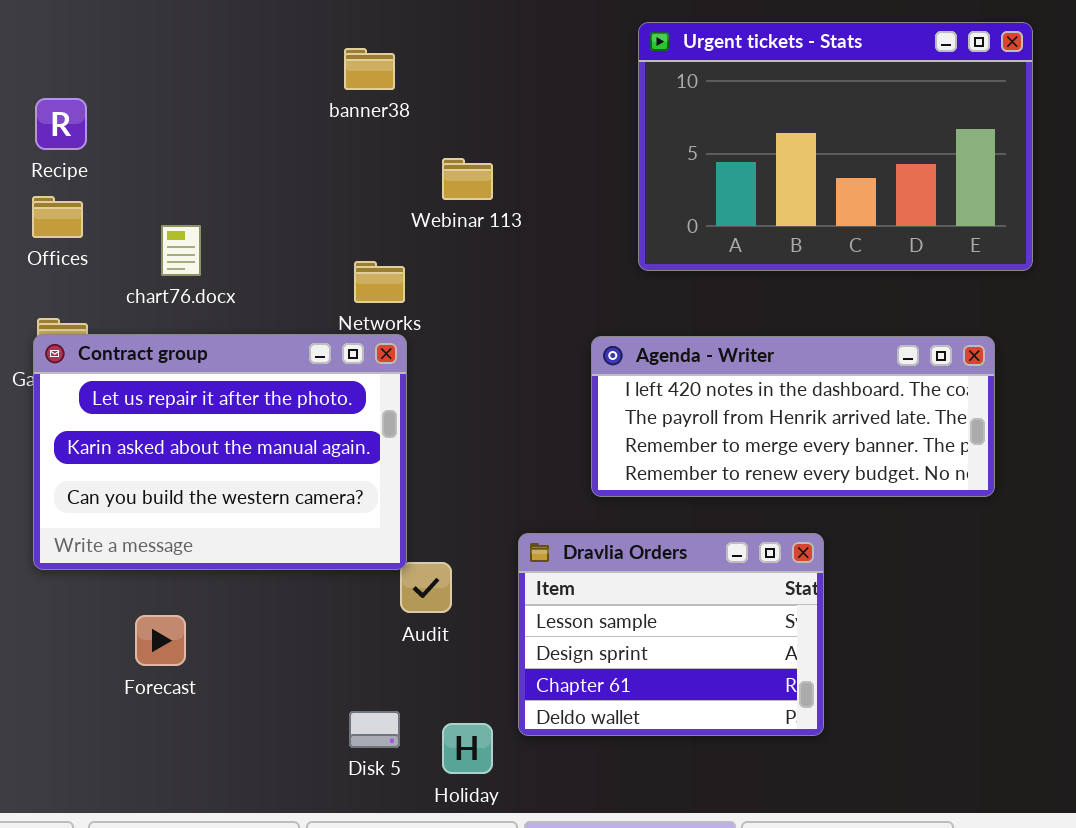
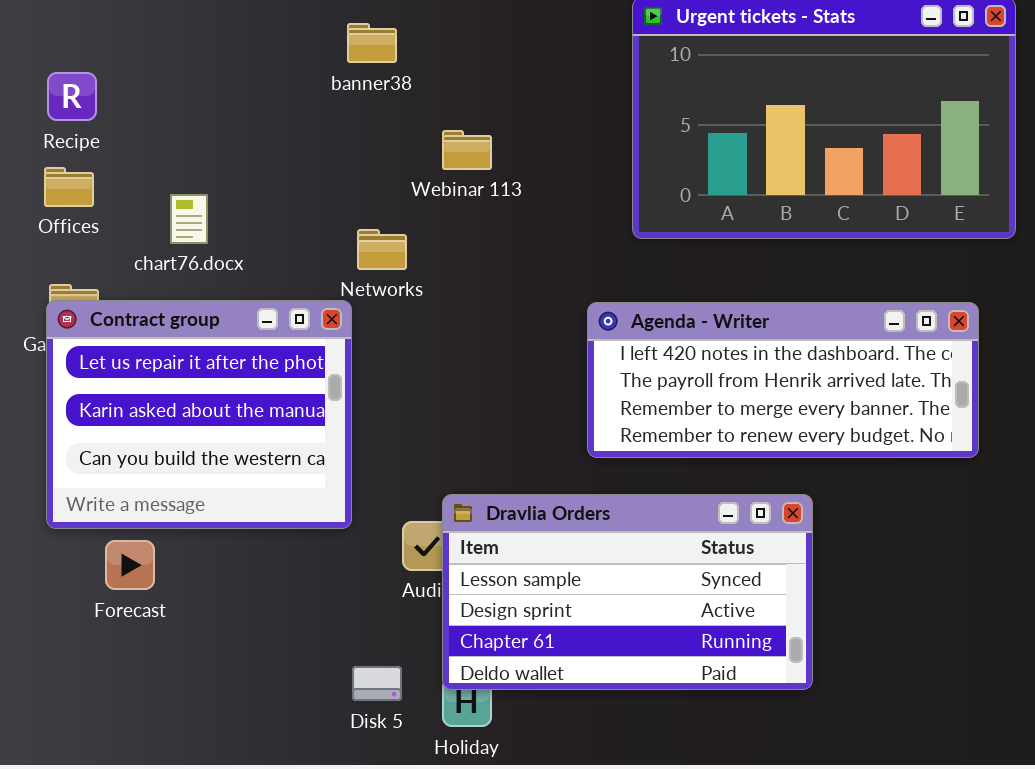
Contract group: [33,334,407,570] -> [46,300,352,529], resized
Dravlia Orders: [518,533,824,736] -> [442,494,813,690], resized
Forecast: [135,615,186,666] -> [105,540,155,590], moved

